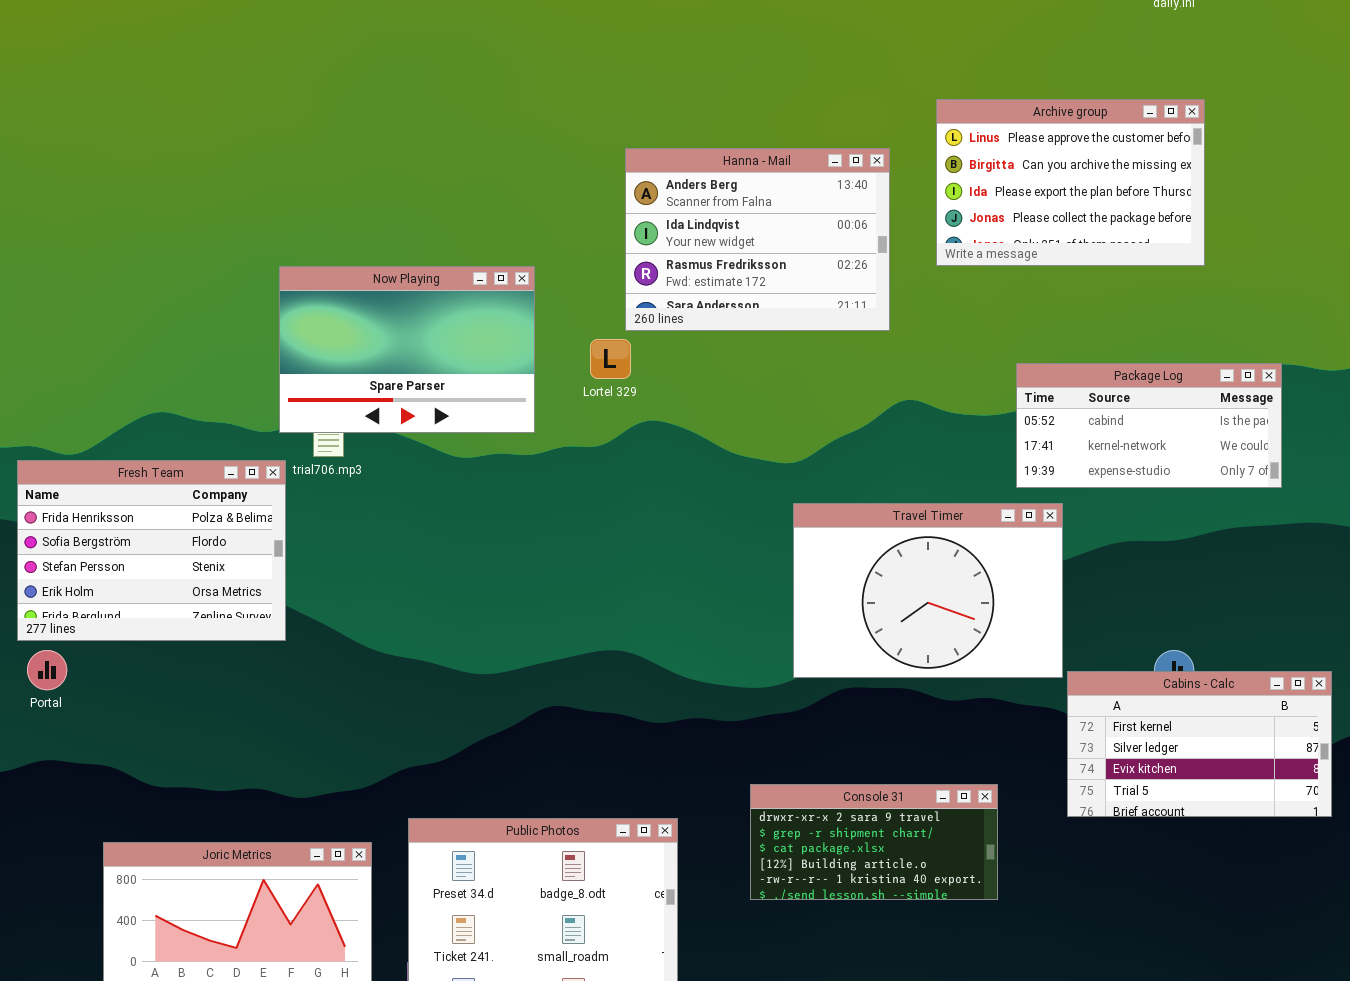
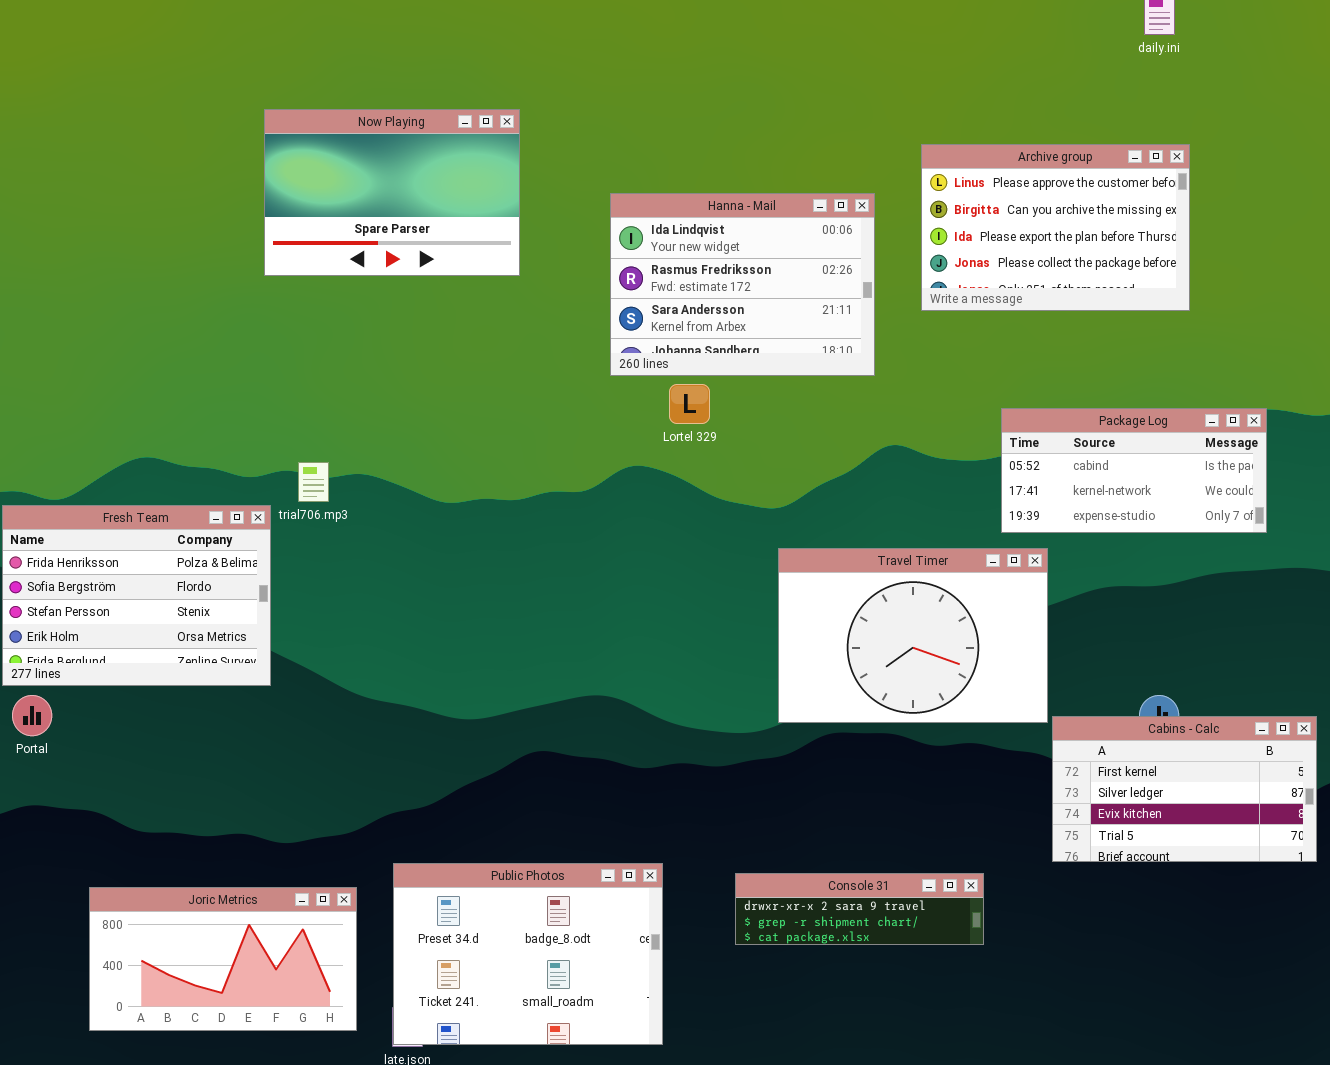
Hanna - Mail: [625,148,890,331] -> [610,193,875,376], scrolled down 1 row
Now Playing: [279,266,535,433] -> [264,109,520,276], moved
Lortel 329: [590,339,631,379] -> [669,384,710,424], moved
Console 31: [750,784,998,900] -> [735,873,984,945], resized

